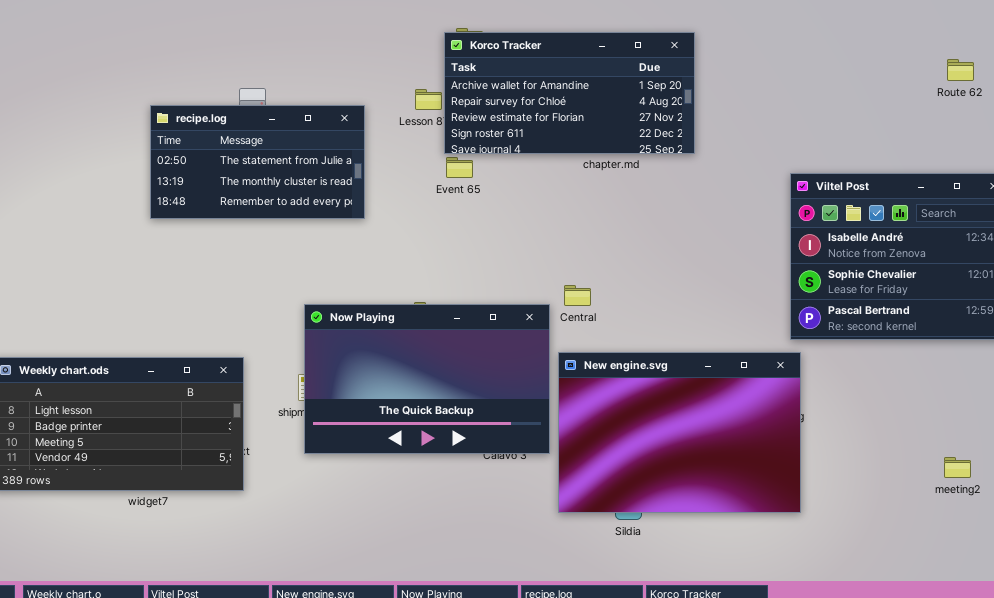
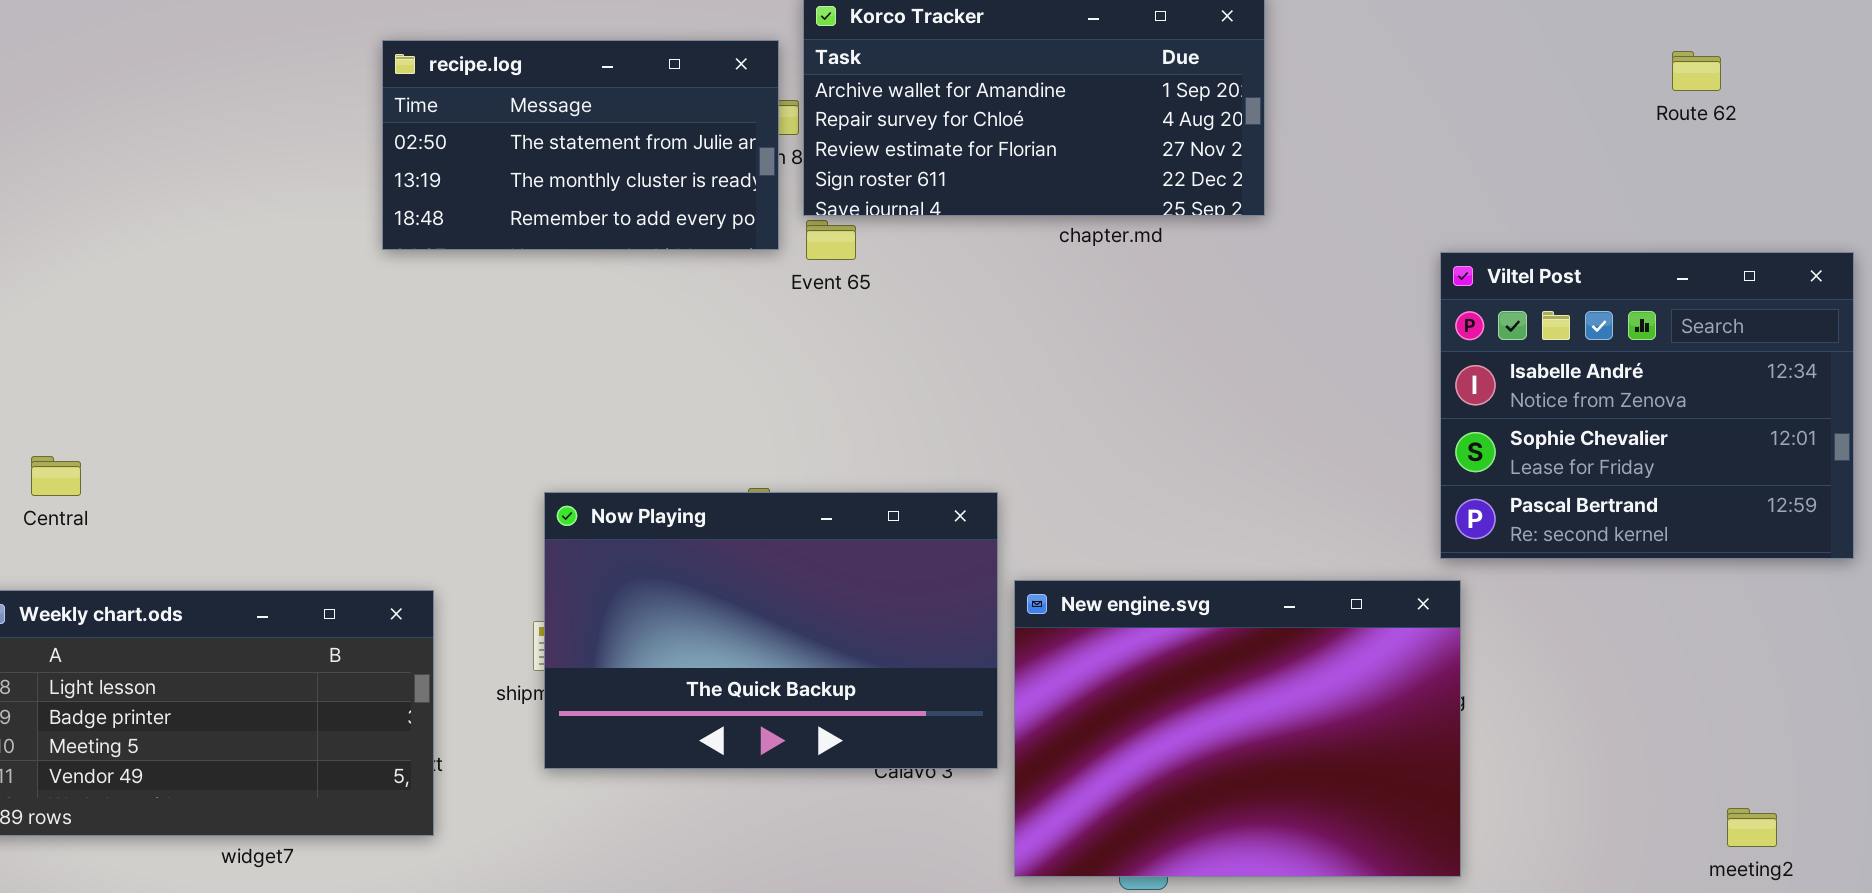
Route 62: [947,59,974,81] -> [1672,51,1721,91], moved
recipe.log: [150,105,365,219] -> [382,40,779,250], moved
Central: [564,285,591,306] -> [31,456,81,496], moved
meeting2: [944,457,971,478] -> [1727,808,1777,847], moved

